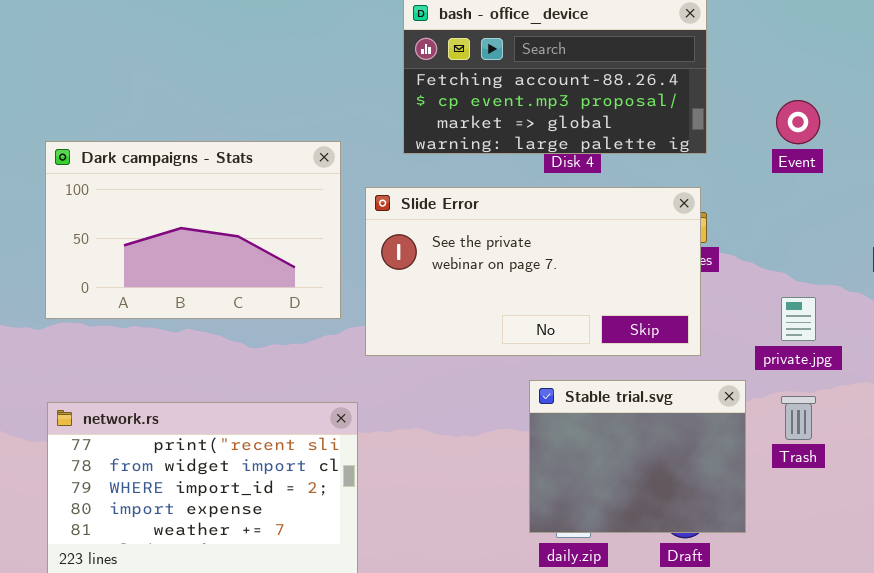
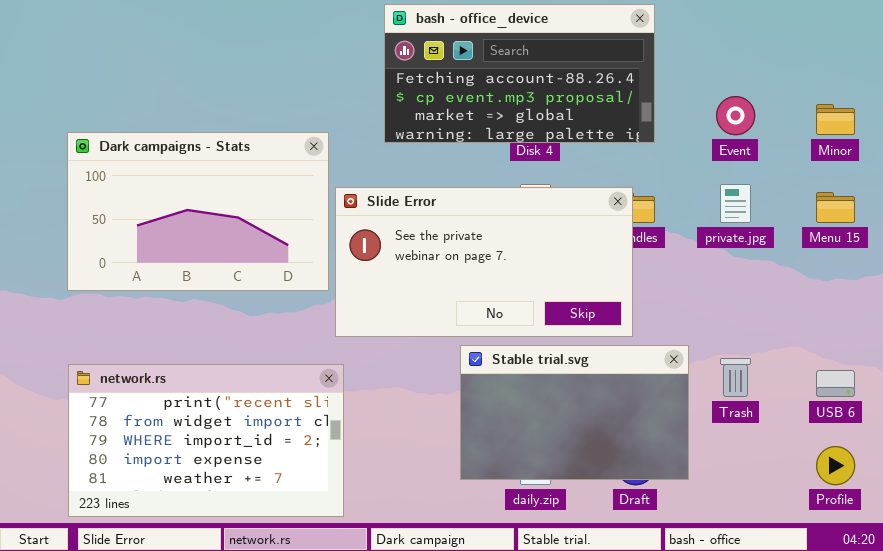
Slide Error: [365,187,701,356] -> [335,187,633,337], moved
private.jpg: [781,297,816,341] -> [720,184,751,223], moved
Stable trial.svg: [529,380,746,533] -> [460,345,689,480], resized

